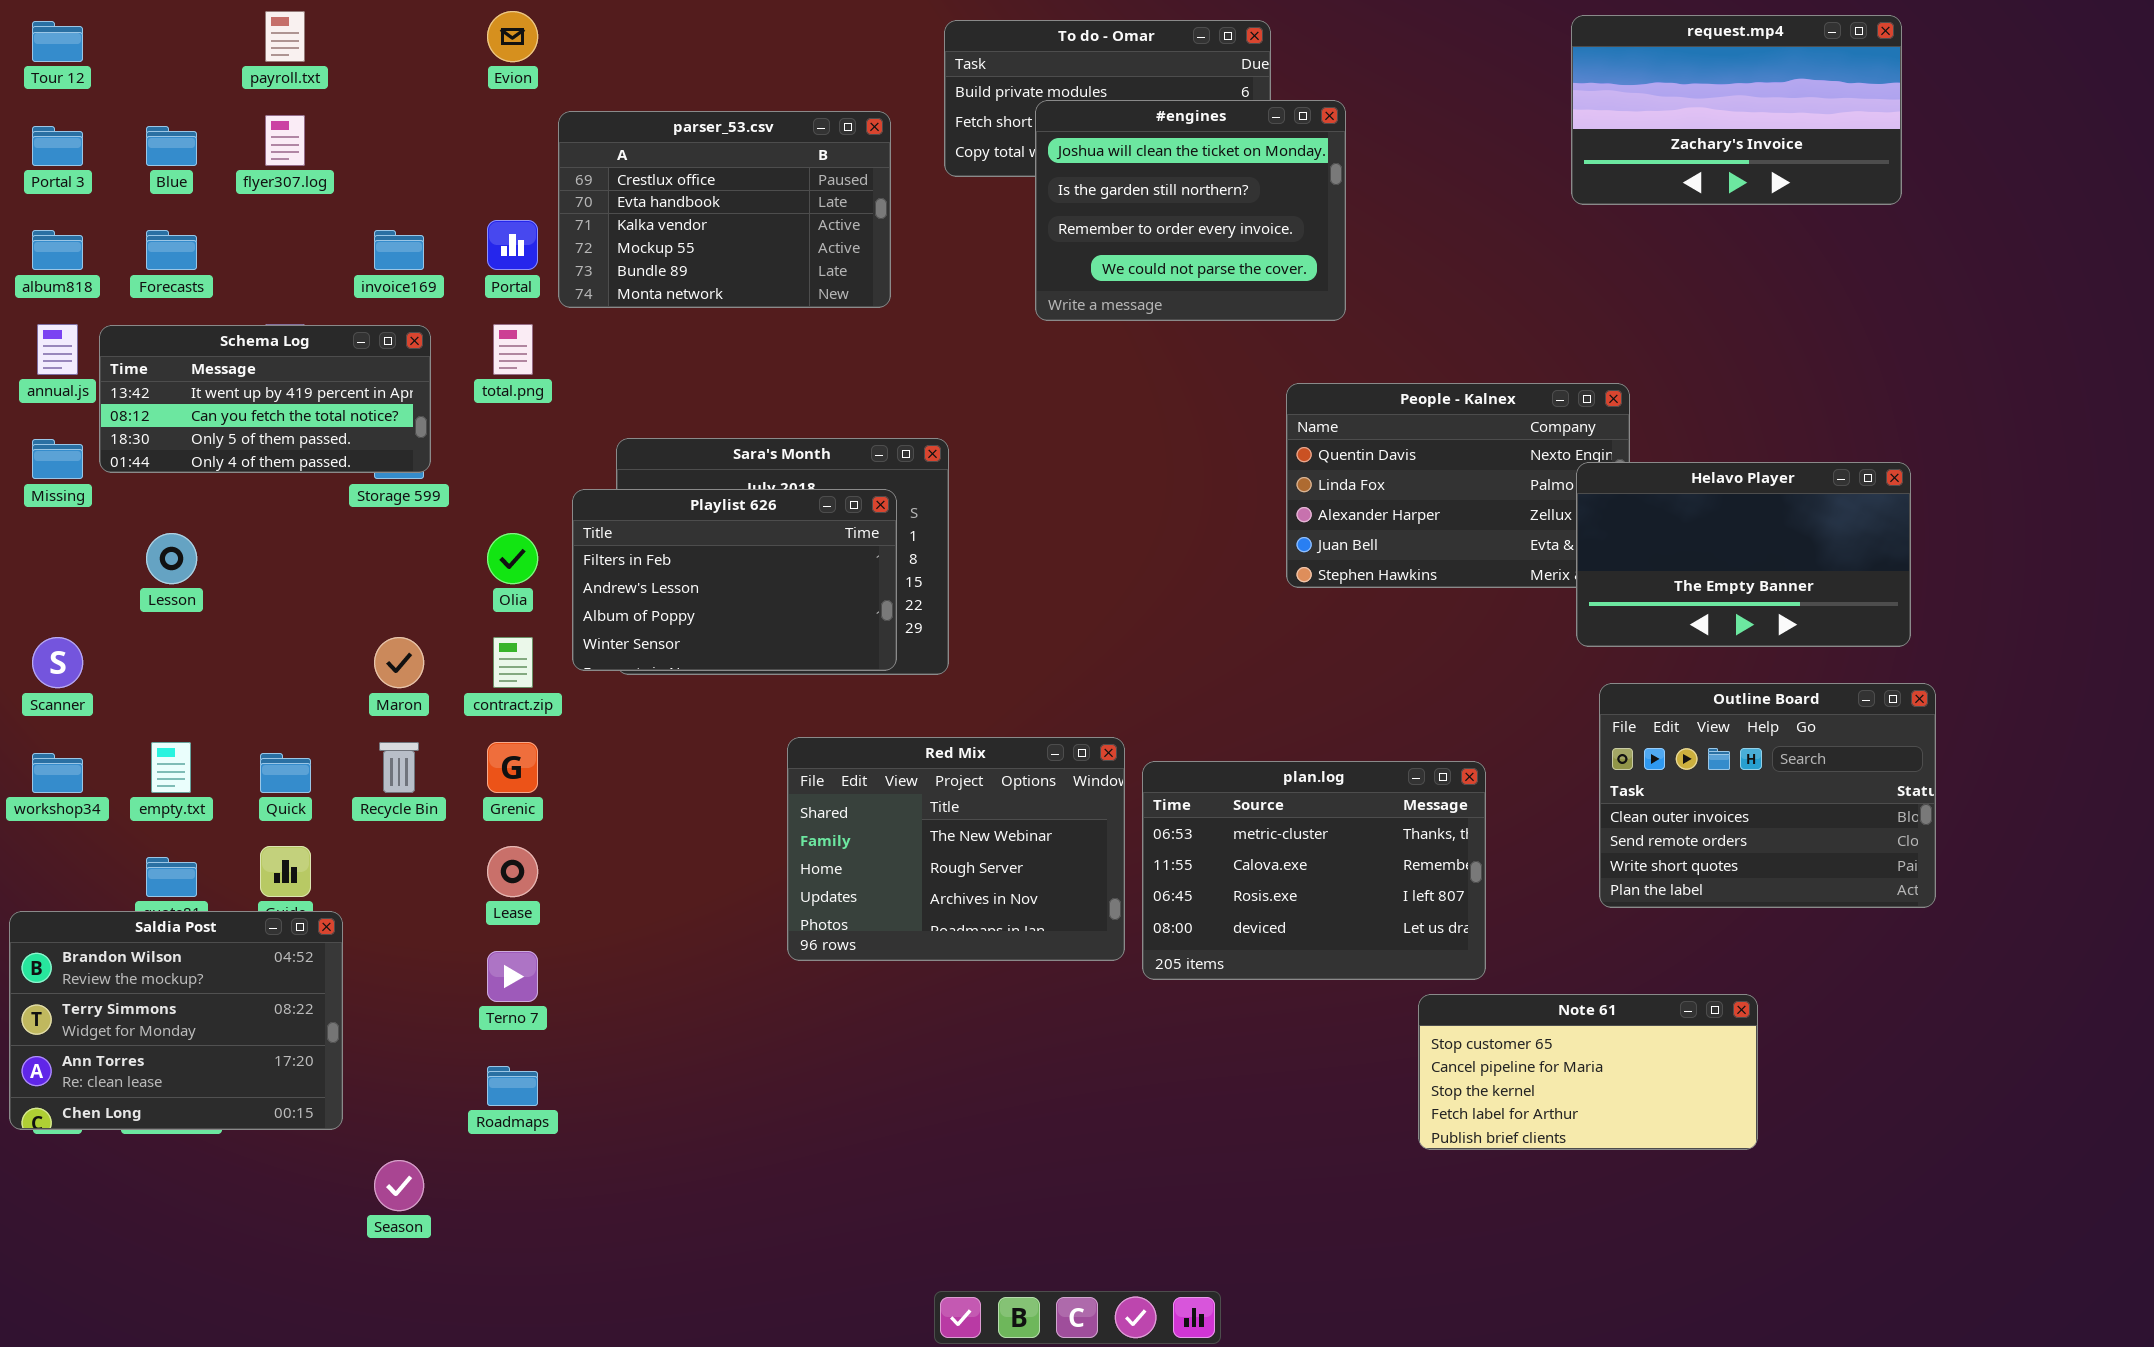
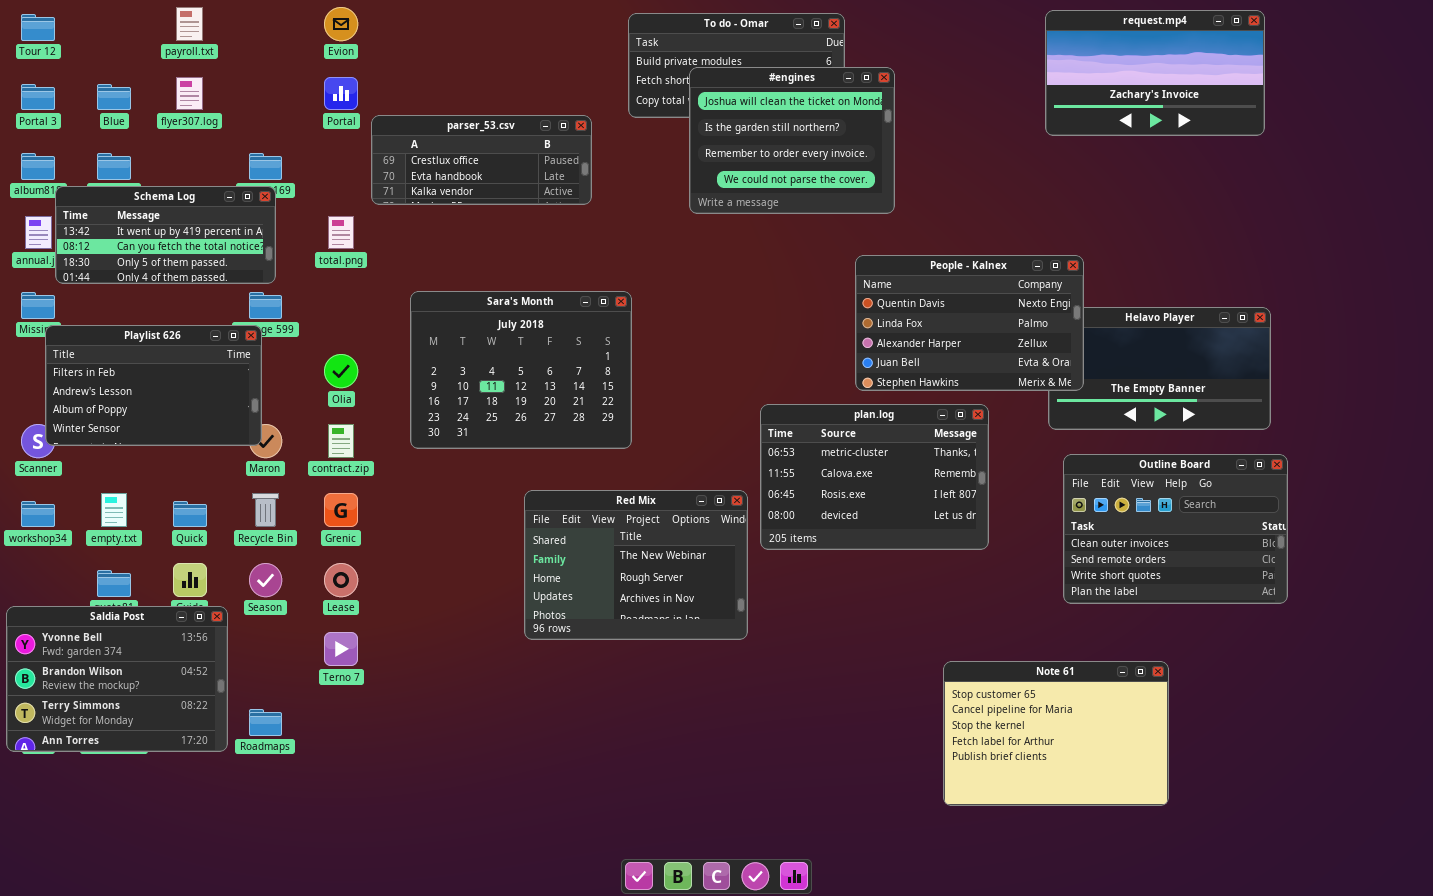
parser_53.csv: [558,111,891,308] -> [371,115,592,205], resized
Portal: [487,220,538,270] -> [324,77,358,110], moved
Schema Log: [99,325,431,473] -> [55,186,276,284], moved
People - Kalnex: [1286,383,1630,588] -> [855,255,1084,391], raised
Playlist 626: [572,489,897,671] -> [45,325,262,446], moved
plan.log: [1142,761,1486,980] -> [760,404,989,550], moved
Saldia Post: [9,911,343,1130] -> [6,606,228,752], scrolled up 1 row
Note 61: [1418,994,1758,1150] -> [943,661,1169,806], resized
Roadmaps: [487,1066,538,1106] -> [249,709,282,736], moved
Season: [374,1160,424,1211] -> [249,563,282,597], moved

